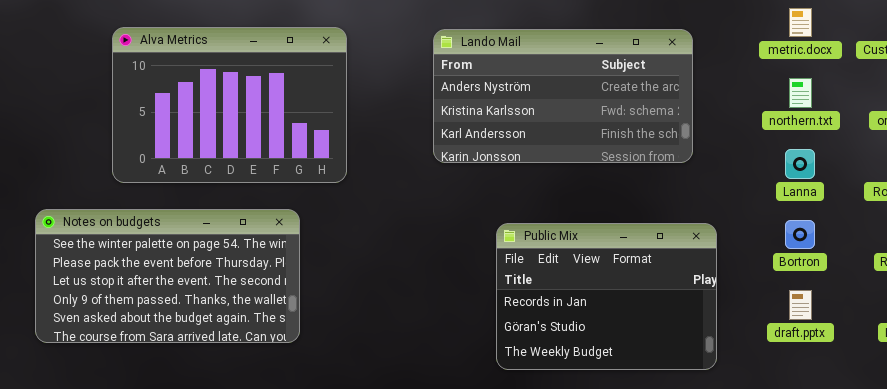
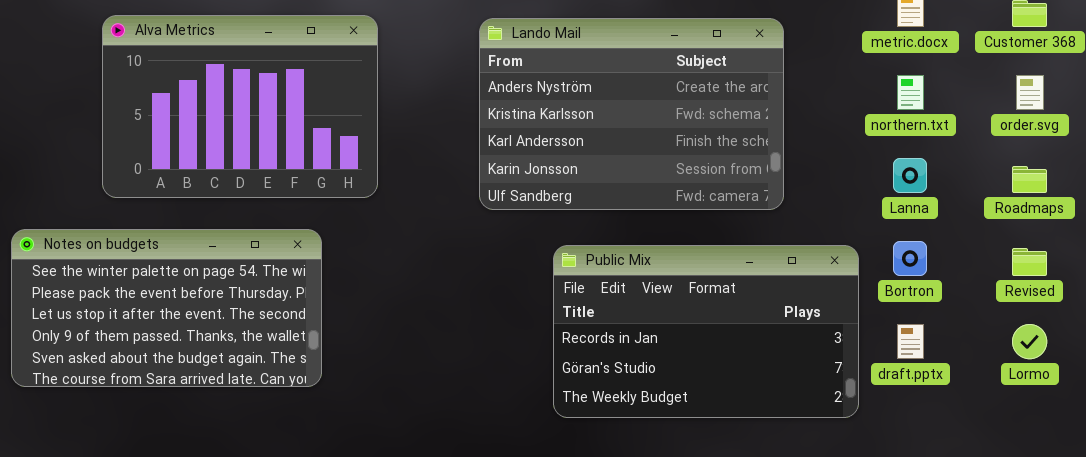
Lando Mail: [433,29,693,163] -> [479,18,784,210], resized
Public Mix: [496,223,717,370] -> [553,245,859,418], resized

